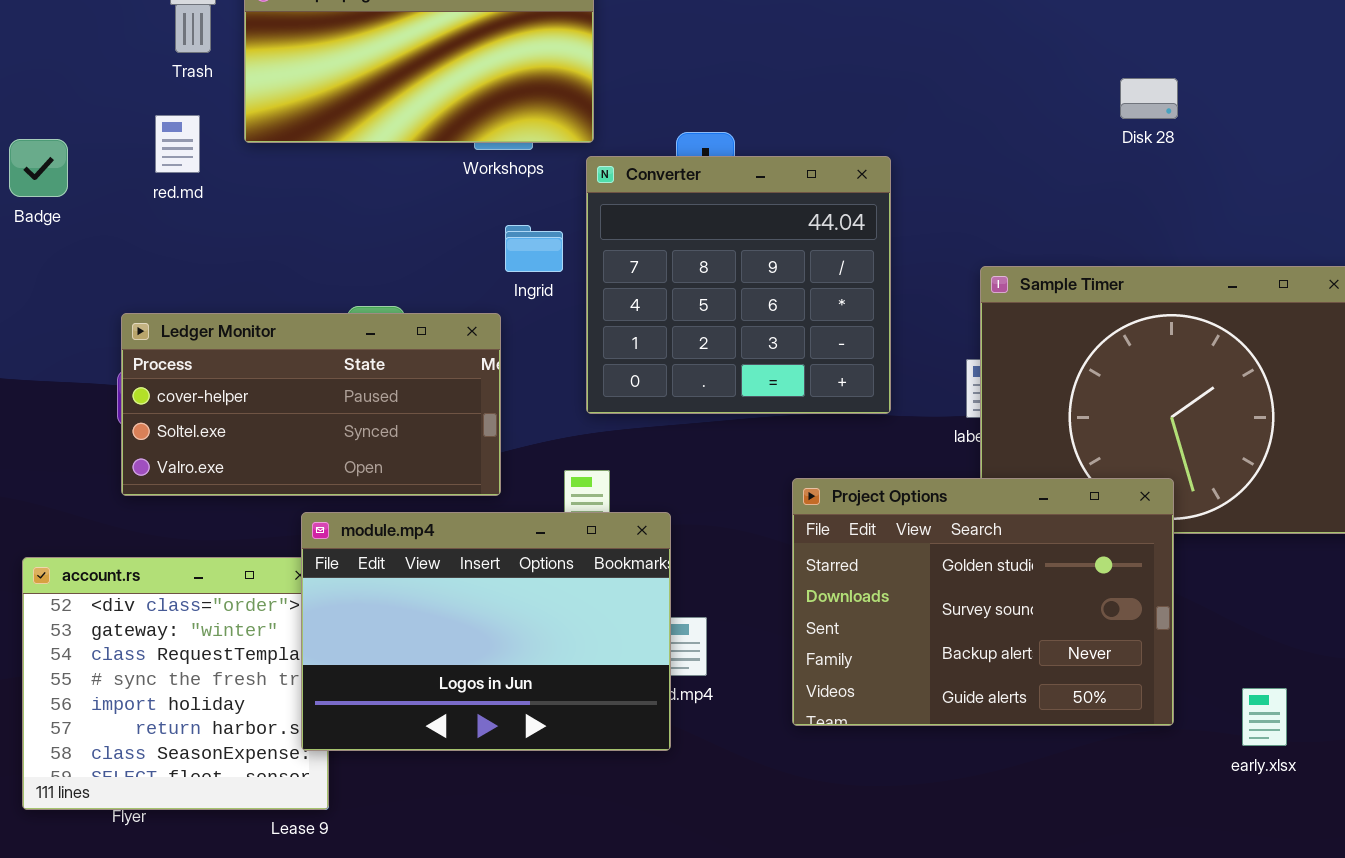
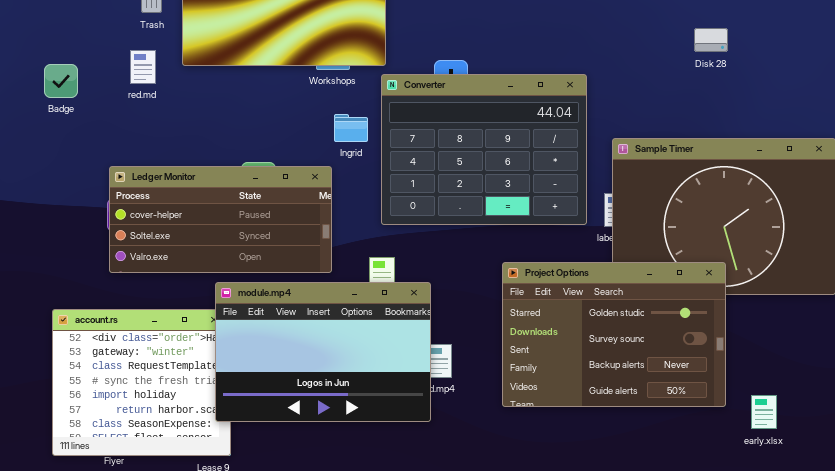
Converter: [586,156,891,414] -> [381,74,587,225], resized
early.xlsx: [1242,688,1287,746] -> [751,395,777,429], moved

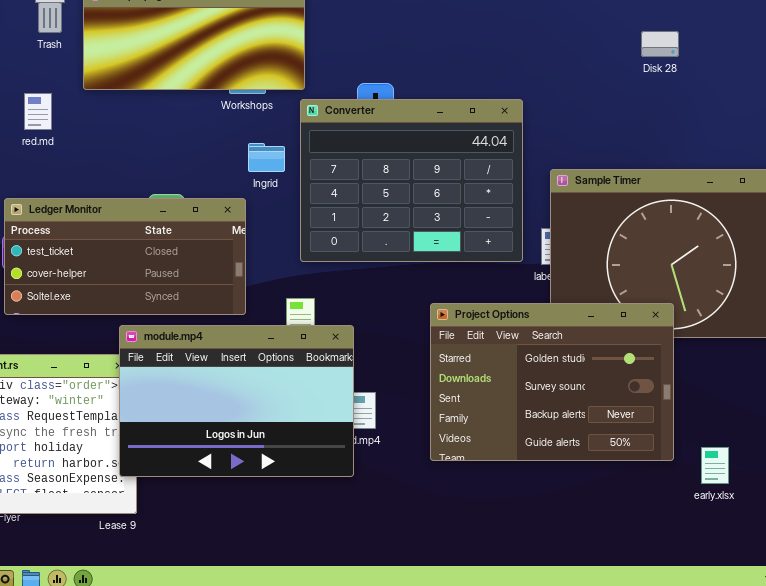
Disk 28: [694,28,728,52] -> [641,31,679,57], moved
red.md: [130,50,156,84] -> [24,93,52,130], moved
Ledger Monitor: [109,166,332,273] -> [4,198,246,315], scrolled up 1 row

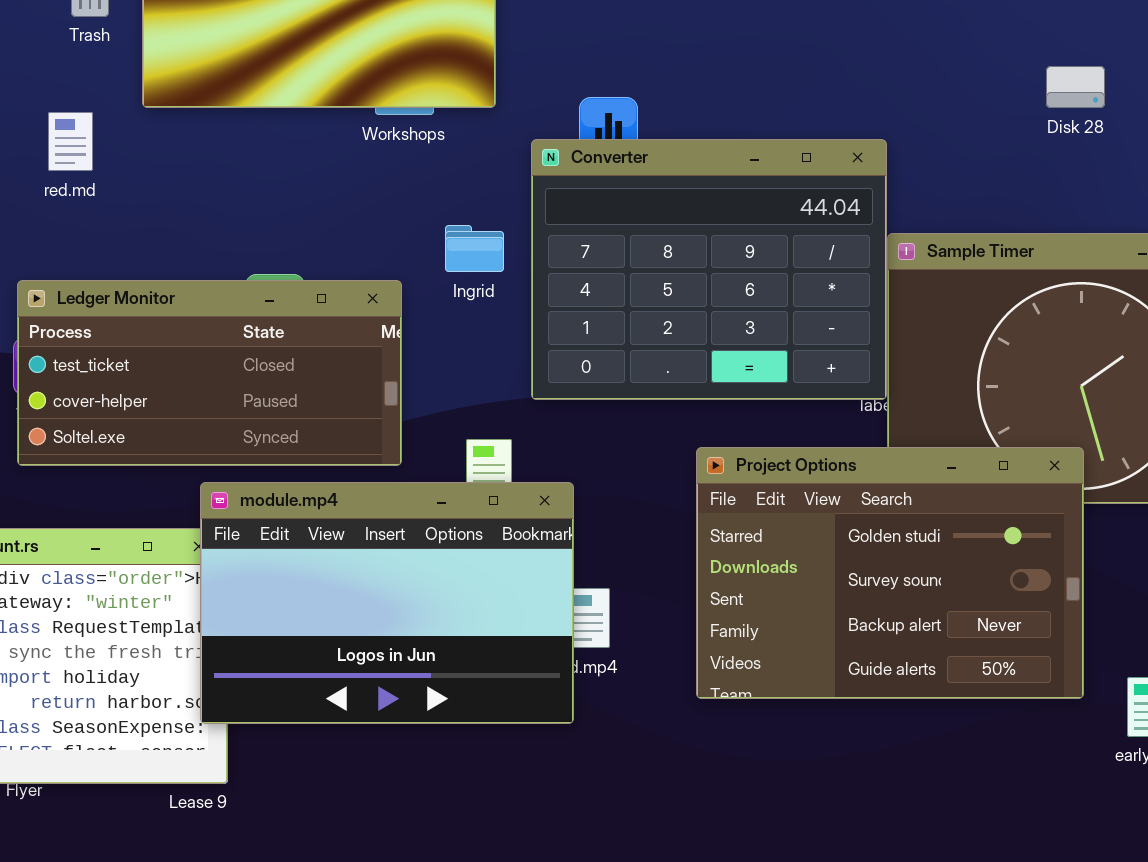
Disk 28: [641,31,679,57] -> [1046,66,1105,108], moved
Converter: [300,99,523,262] -> [531,139,887,400], moved
Ingrid: [248,143,285,172] -> [445,225,504,272], moved

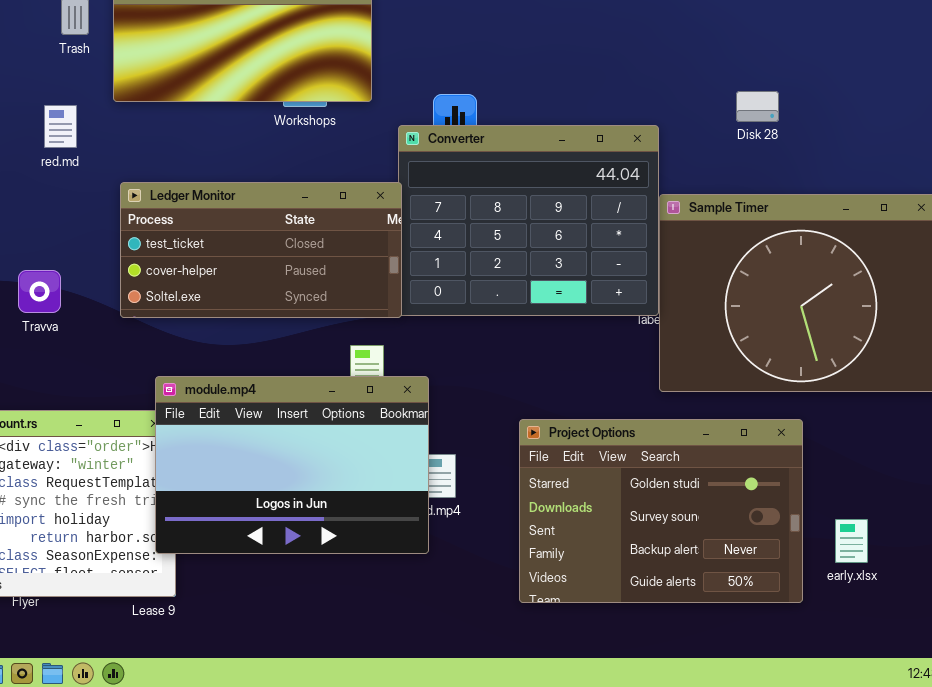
Disk 28: [1046,66,1105,108] -> [736,91,779,122], moved
Ledger Monitor: [17,280,402,466] -> [120,182,402,318], moved
Project Options: [696,447,1084,699] -> [519,419,803,603], moved

